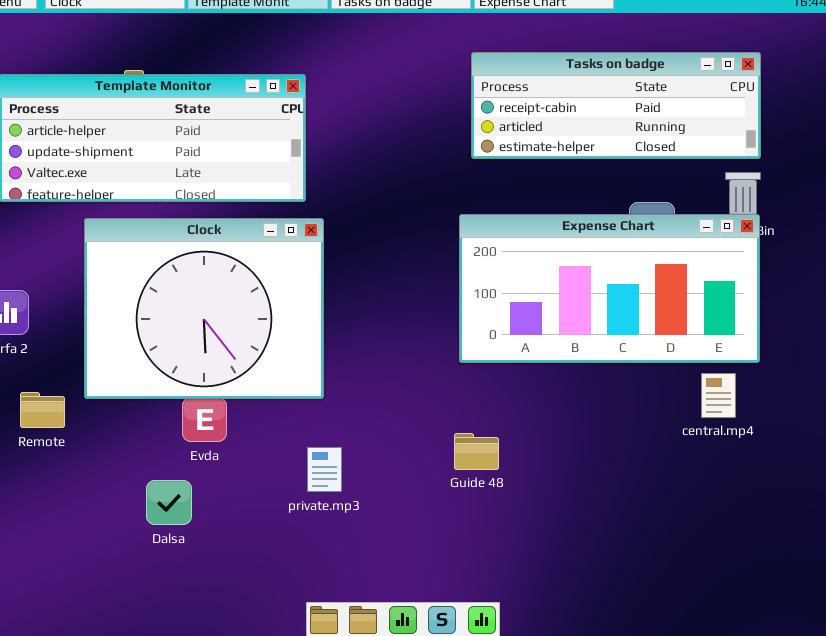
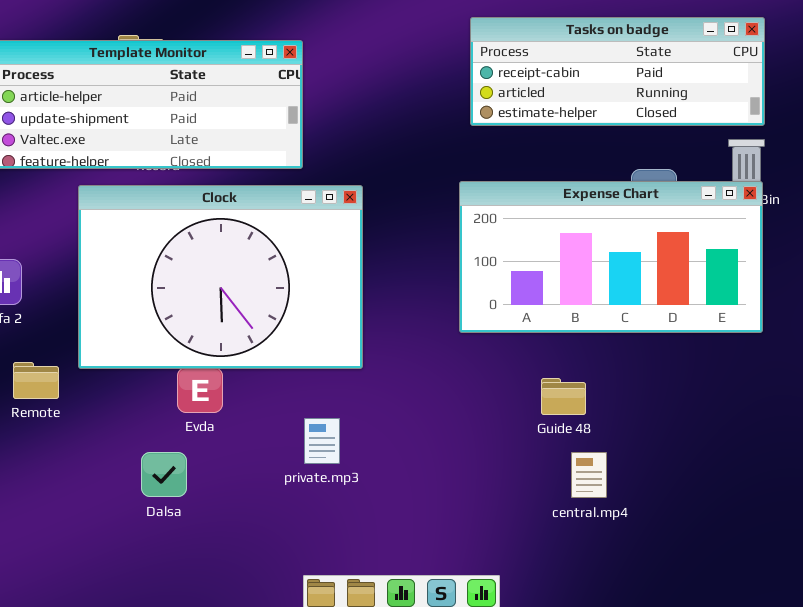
Clock: [84,218,324,399] -> [78,185,363,369], resized
central.mp4: [701,373,736,418] -> [571,452,607,498], moved
Guide 48: [454,433,499,470] -> [541,378,586,415], moved

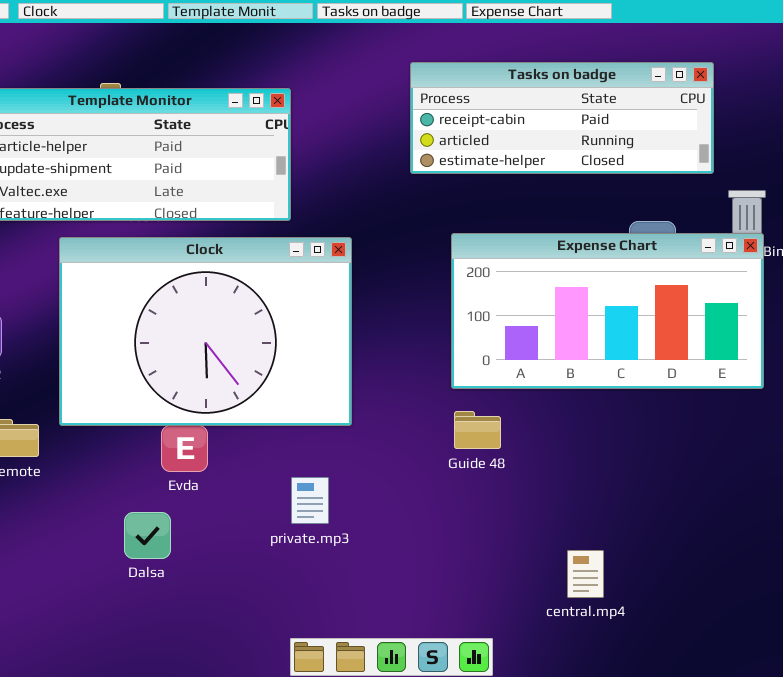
Tasks on badge: [470,17,765,126] -> [410,62,714,174], moved
Guide 48: [541,378,586,415] -> [454,411,501,449], moved
central.mp4: [571,452,607,498] -> [567,550,604,598], moved

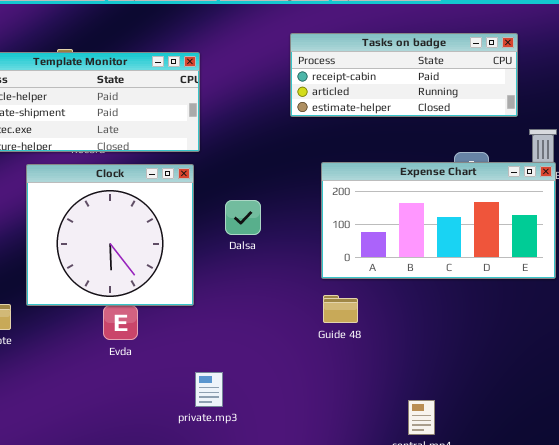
Clock: [59,237,352,426] -> [26,164,194,306], resized
private.mp3: [291,477,329,524] -> [195,372,223,407], moved
Dalsa: [124,512,171,559] -> [225,200,261,235], moved

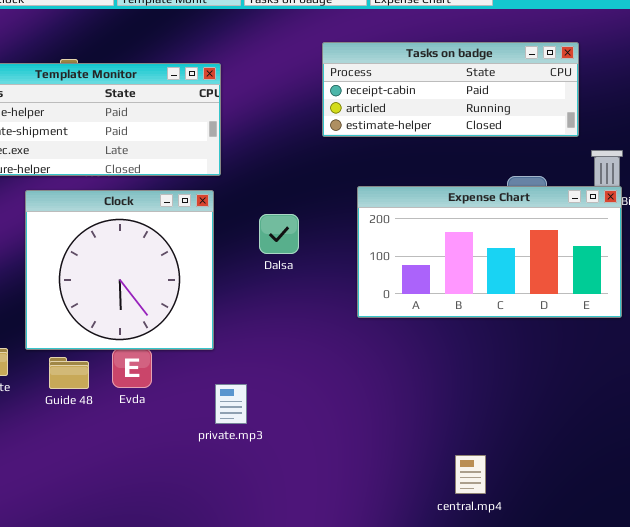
Dalsa: [225,200,261,235] -> [259,214,299,254], moved
Guide 48: [323,295,358,323] -> [49,357,89,389], moved
private.mp3: [195,372,223,407] -> [215,384,247,424], moved

